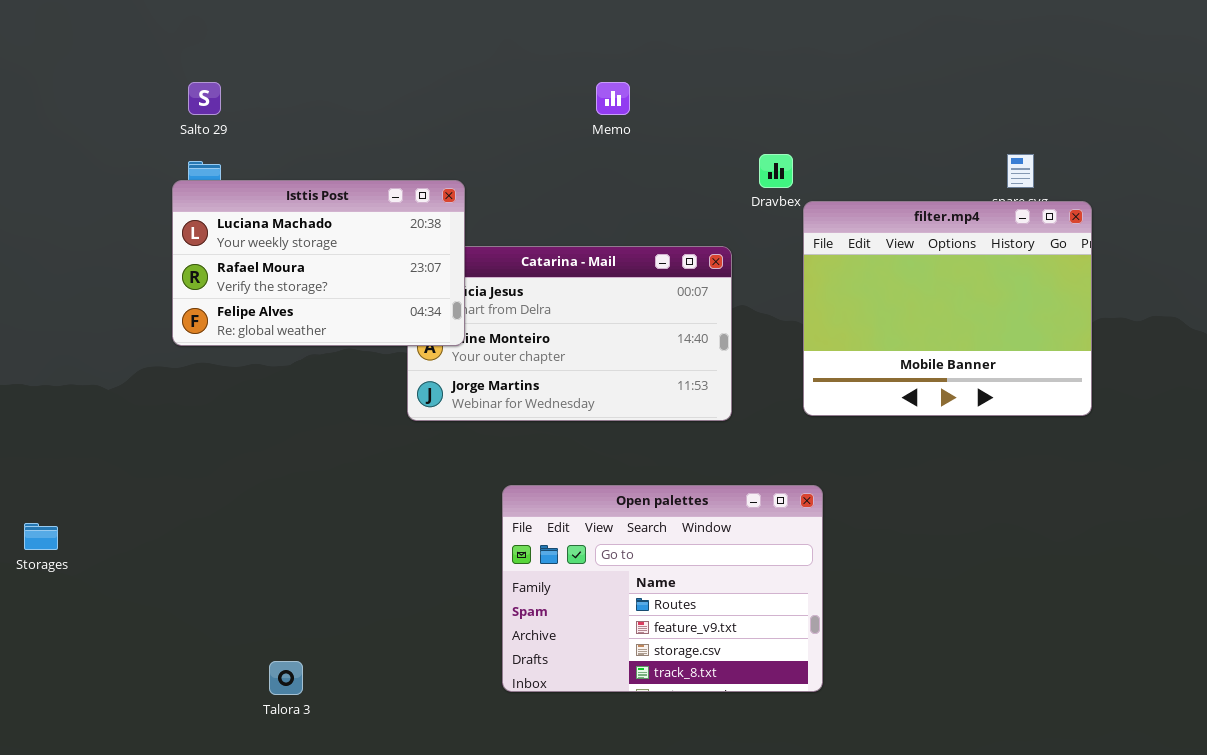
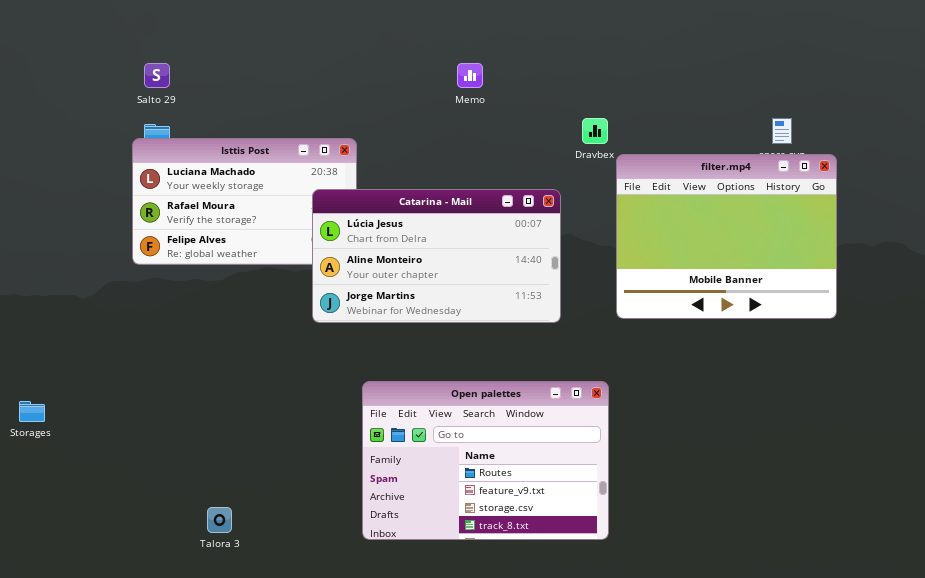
Catarina - Mail: [407,246,732,421] -> [312,189,561,323], raised
Open palettes: [502,485,823,692] -> [362,381,609,540], moved

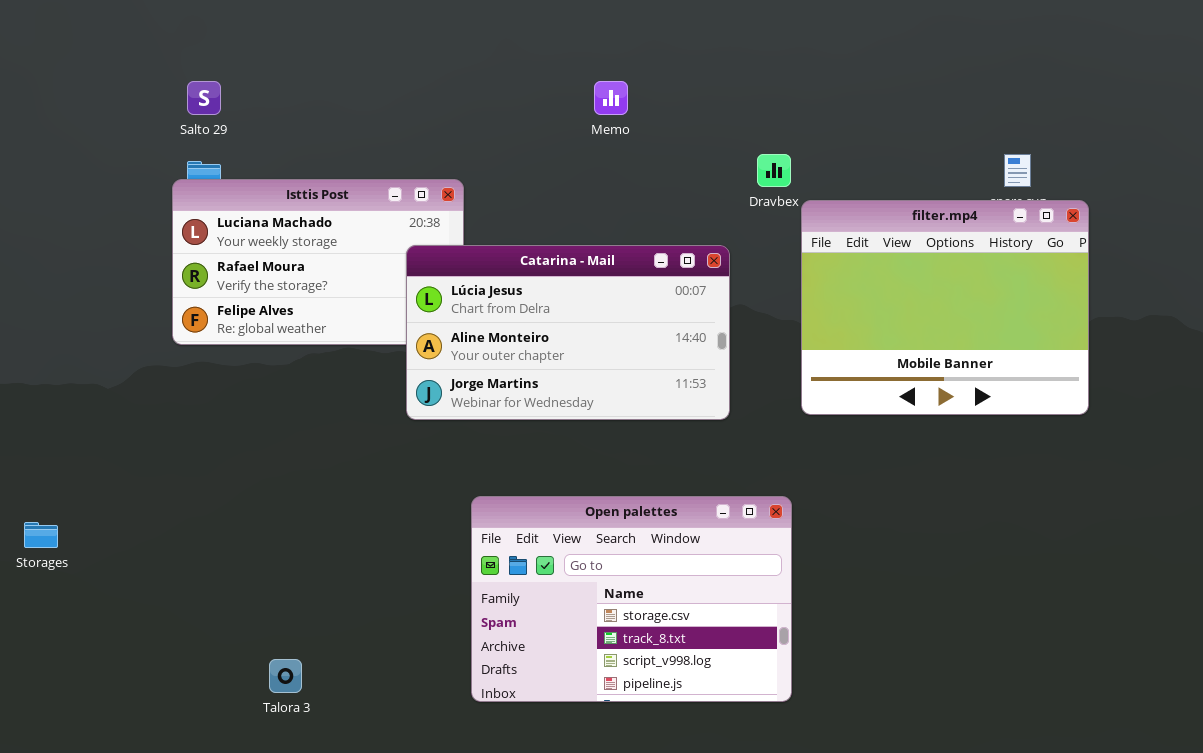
Open palettes: [362,381,609,540] -> [471,496,792,702], scrolled down 2 rows

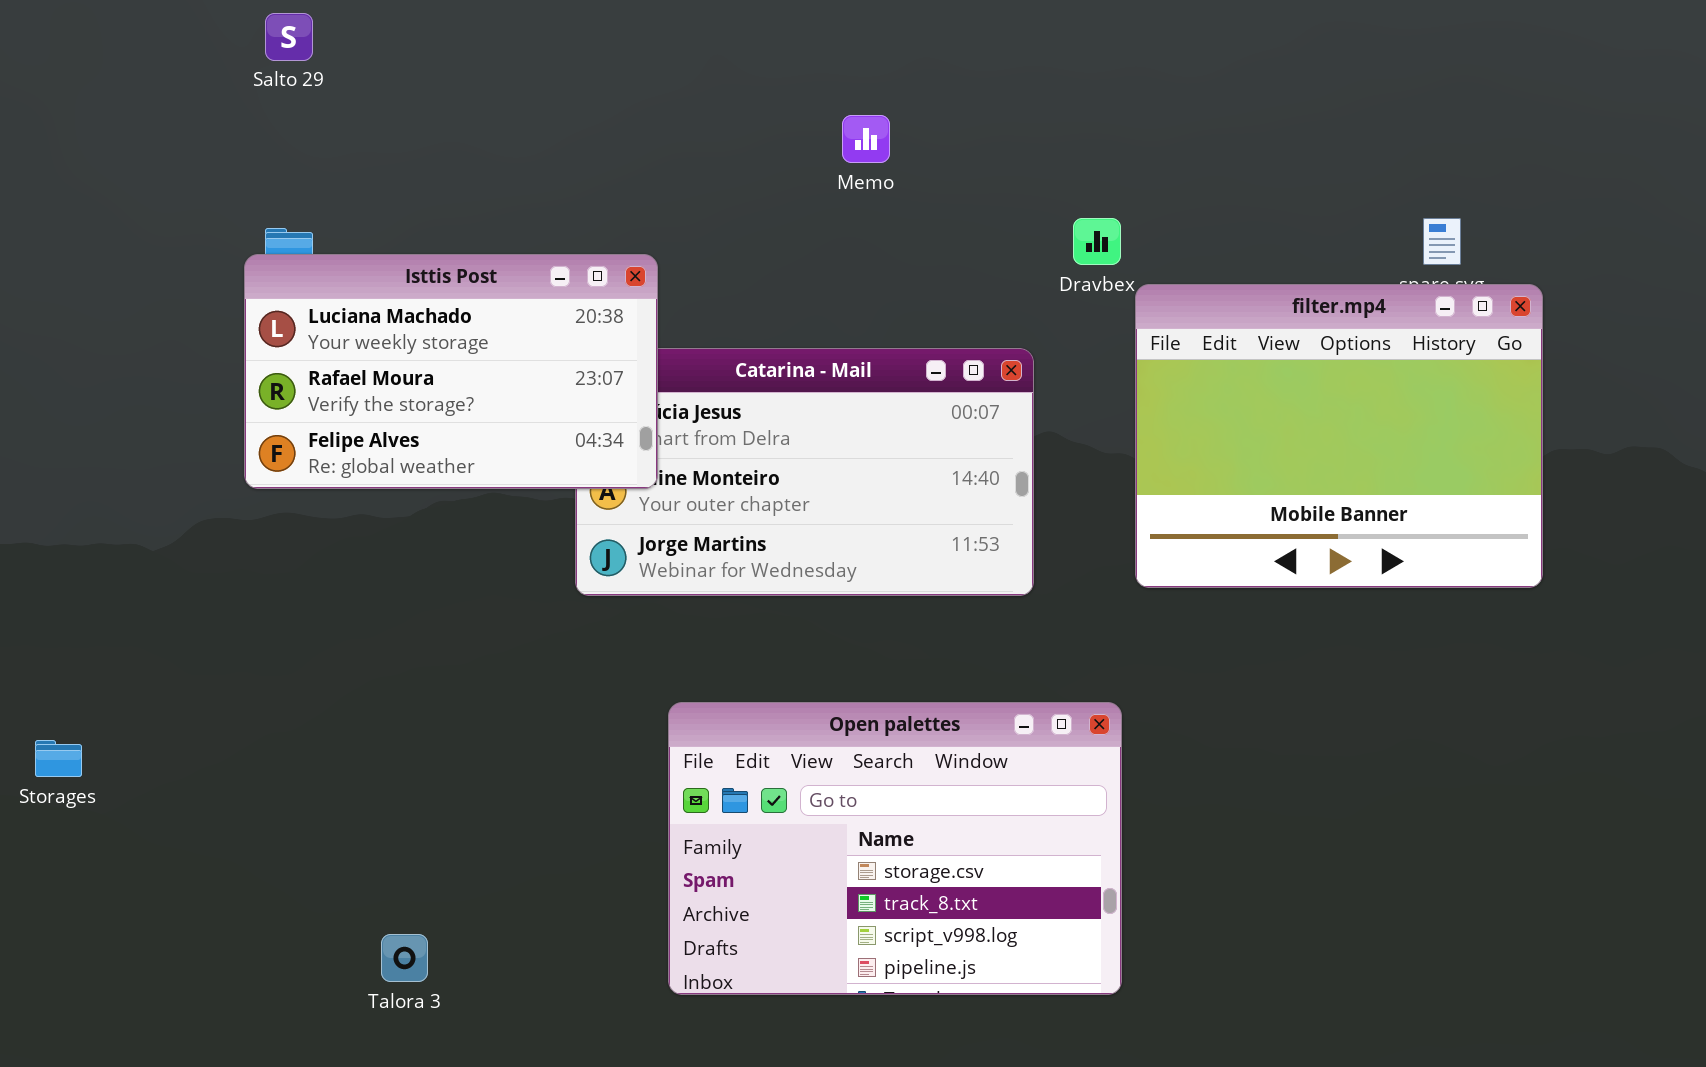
Salto 29: [187,81,221,115] -> [265,13,313,61], moved
Isttis Post: [172,179,464,345] -> [244,254,658,489], raised

